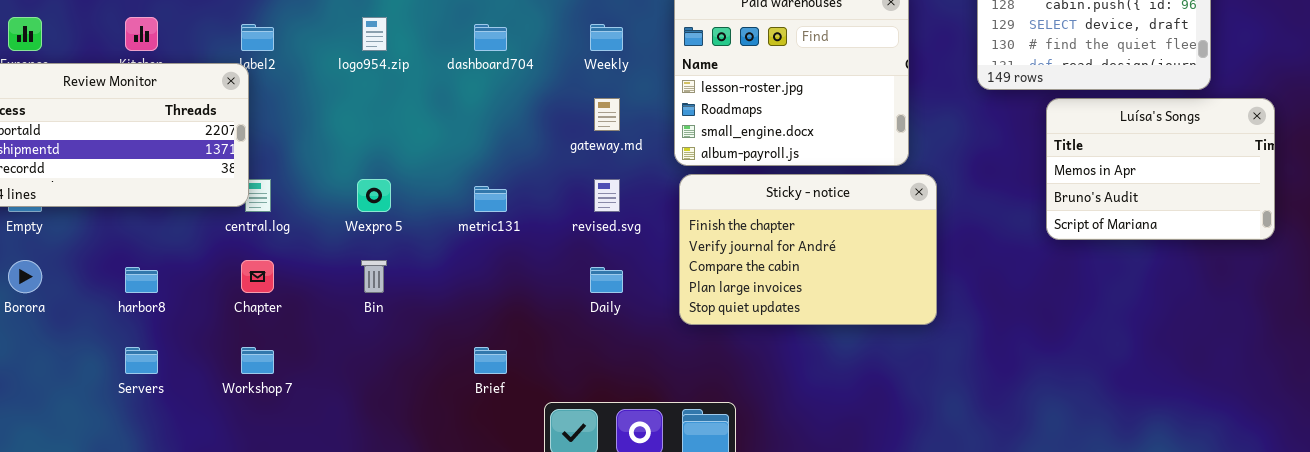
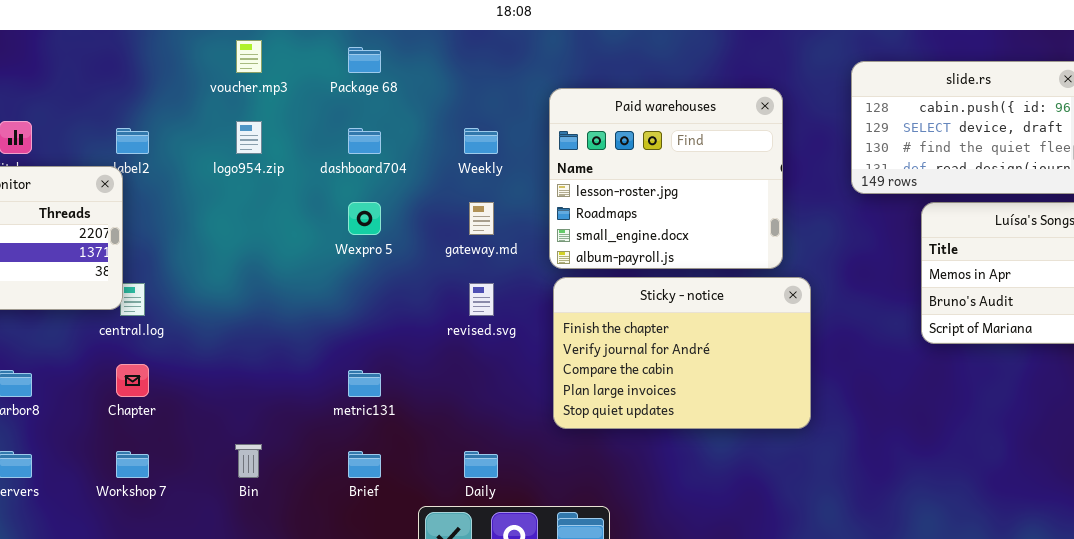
Wexpro 5: [357,179,391,212] -> [348,202,381,235], moved
metric131: [474,186,507,212] -> [348,370,381,397], moved
Bin: [361,260,387,293] -> [235,444,262,478], moved
Daily: [590,267,623,293] -> [464,451,498,478], moved

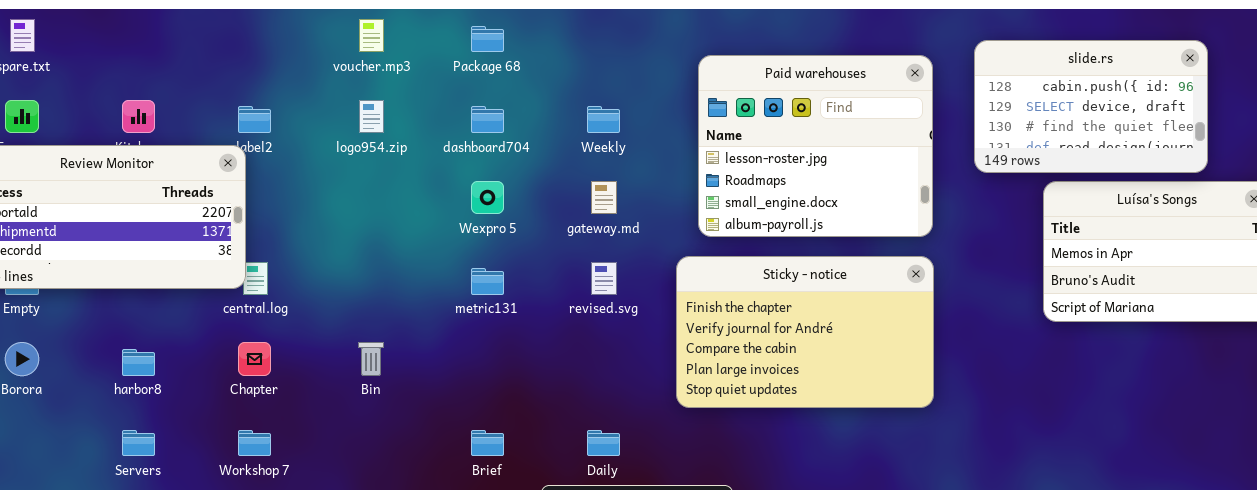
Paid warehouses: [549,88,783,269] -> [698,55,933,237], moved
metric131: [348,370,381,397] -> [471,268,504,295], moved
Bin: [235,444,262,478] -> [358,342,384,376], moved

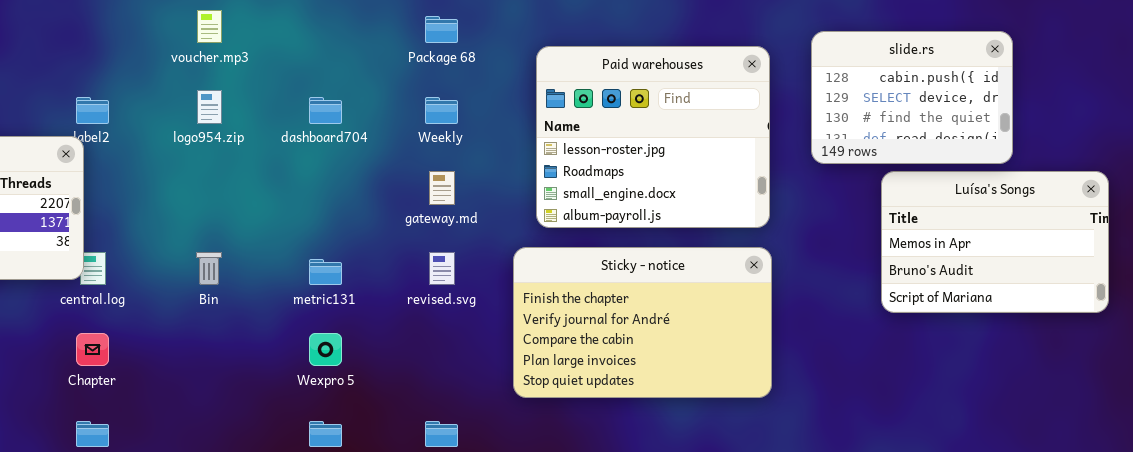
Package 68: [471,26,504,52] -> [425,16,458,43], moved
slide.rs: [974,40,1208,173] -> [811,31,1013,164], resized
Wexpro 5: [471,181,504,214] -> [309,333,342,366], moved
Bin: [358,342,384,376] -> [196,252,222,285], moved

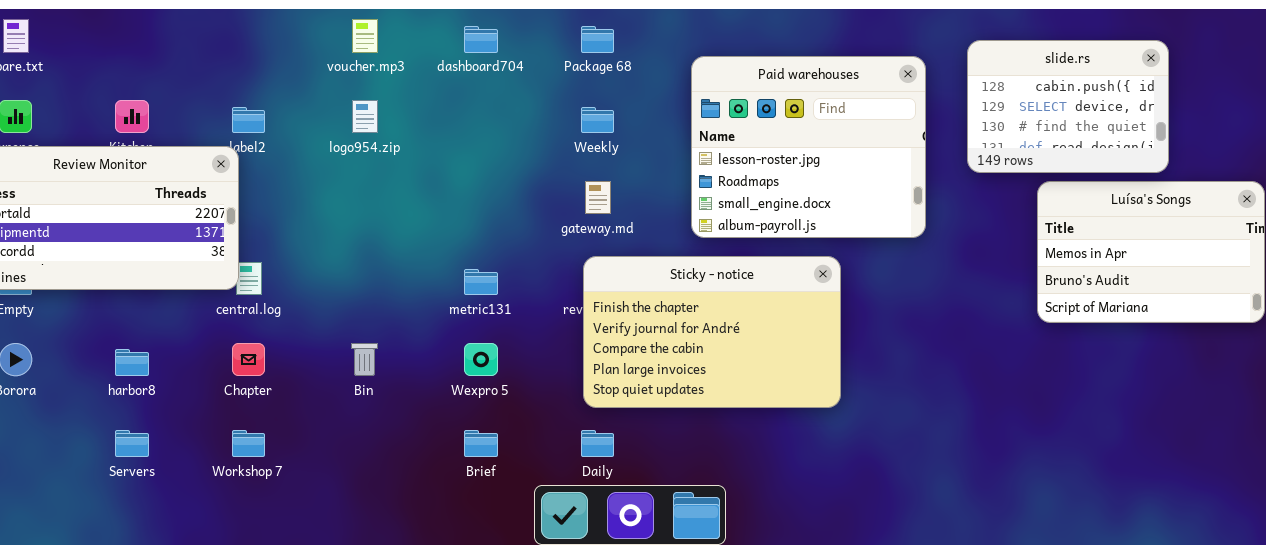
dashboard704: [309,97,342,124] -> [464,26,498,53], moved
Sticky - notice: [513,247,772,398] -> [583,256,841,408], moved
Bin: [196,252,222,285] -> [351,343,378,376], moved

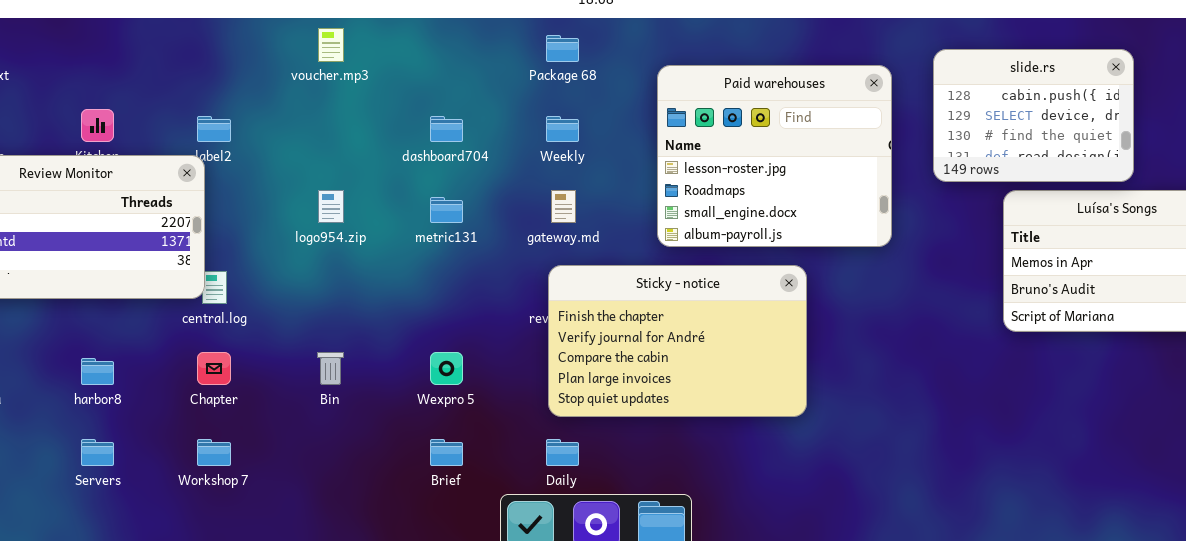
dashboard704: [464,26,498,53] -> [430,116,463,142], moved
logo954.zip: [352,100,378,133] -> [318,190,344,223], moved
metric131: [464,269,498,295] -> [430,197,463,223], moved

